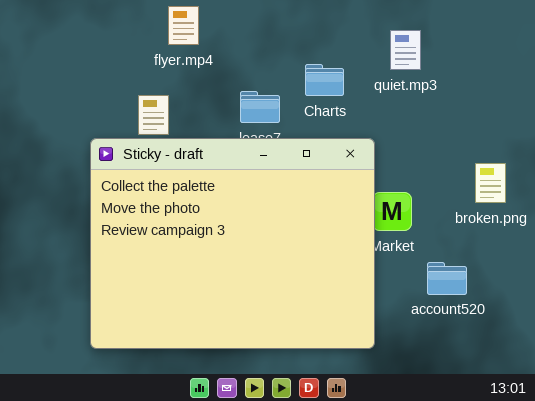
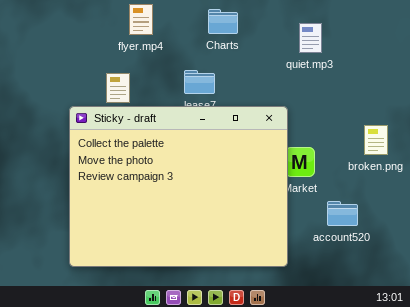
Charts: [305,64,344,96] -> [208,9,238,34], moved

